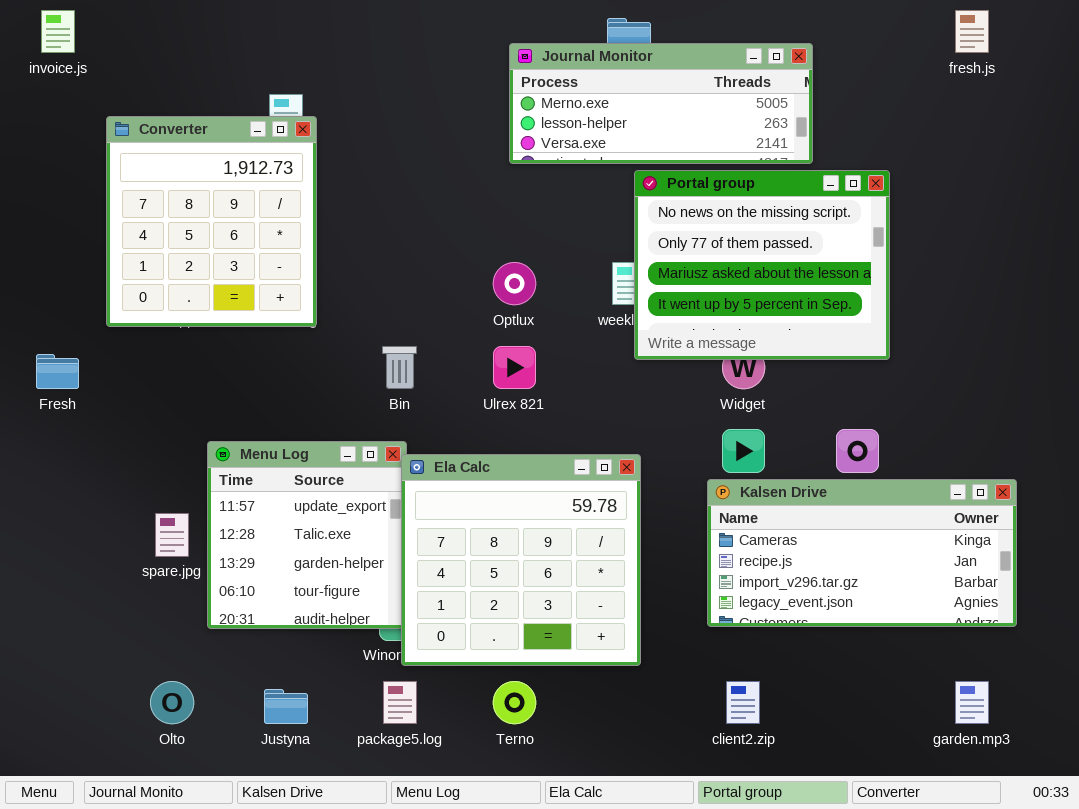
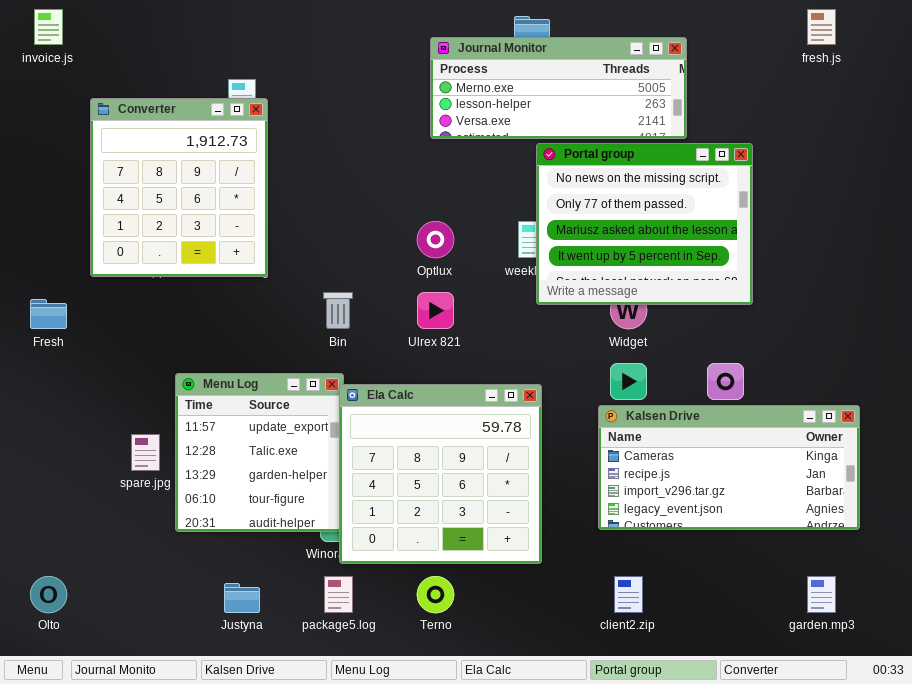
Olto: [150,681,194,724] -> [30,576,67,613], moved

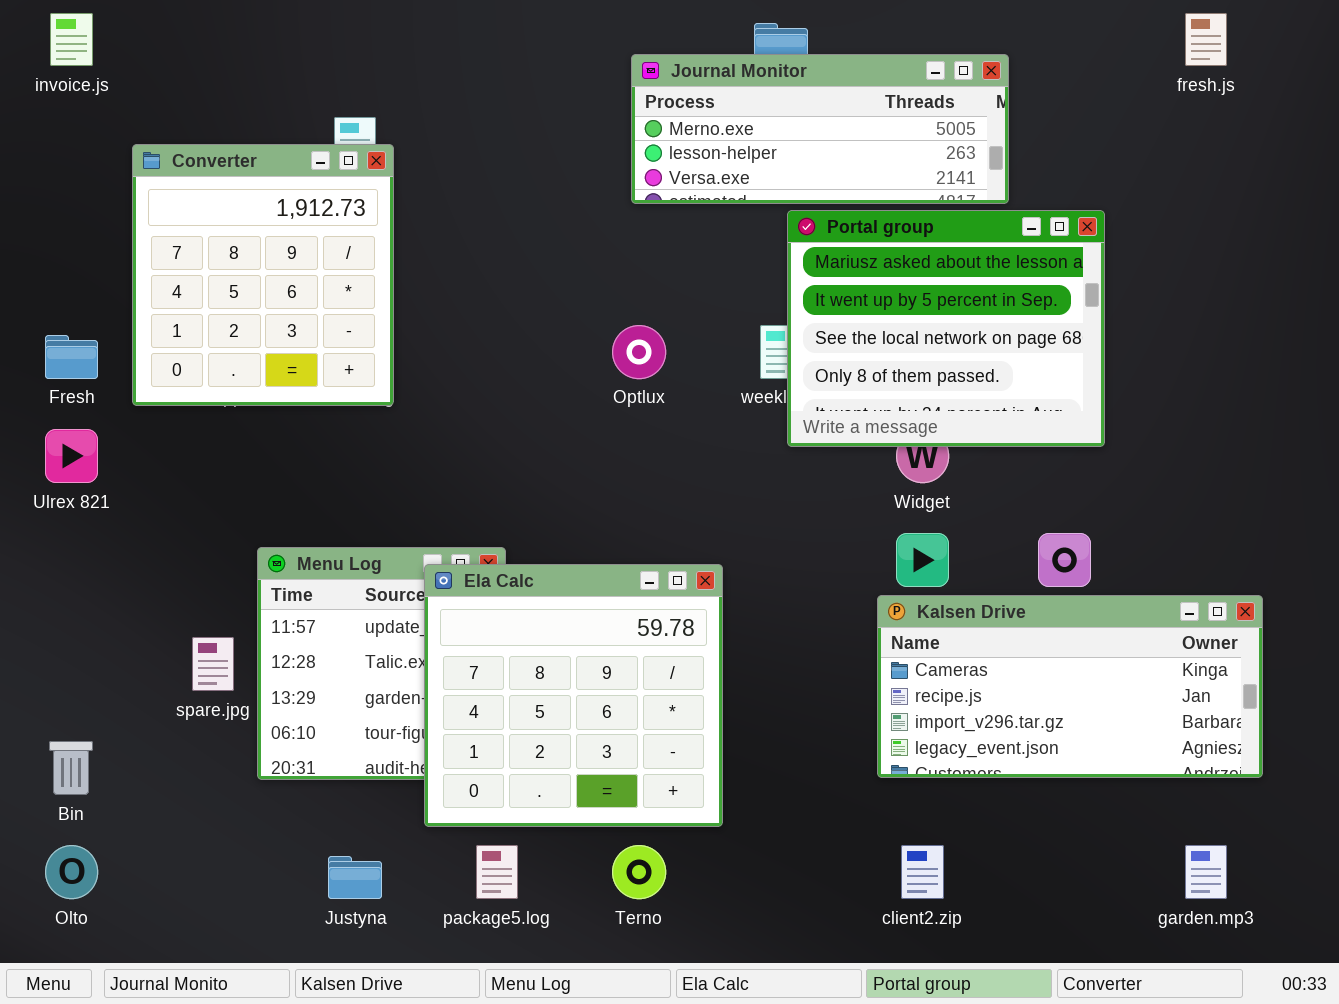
Portal group: [536,143,753,305] -> [787,210,1105,447], scrolled down 2 rows
Bin: [323,292,353,329] -> [49,741,93,795], moved
Ulrex 821: [417,292,454,329] -> [45,429,98,483], moved
Fresh: [30,299,67,329] -> [45,335,98,379], moved
Ela Calc: [339,384,542,564] -> [424,564,723,827], moved

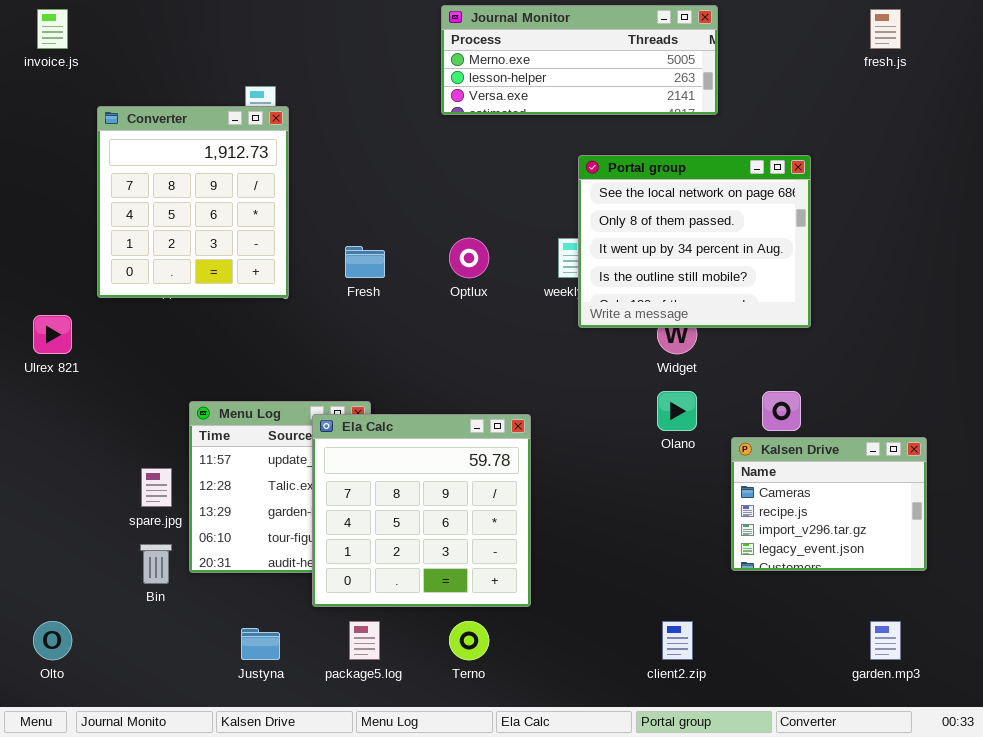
Journal Monitor: [631,54,1009,204] -> [441,5,718,115], moved
Portal group: [787,210,1105,447] -> [578,155,811,328], scrolled down 2 rows
Fresh: [45,335,98,379] -> [345,246,385,278], moved
Kalsen Drive: [877,595,1263,778] -> [731,437,927,571], resized
Bin: [49,741,93,795] -> [140,544,172,584], moved

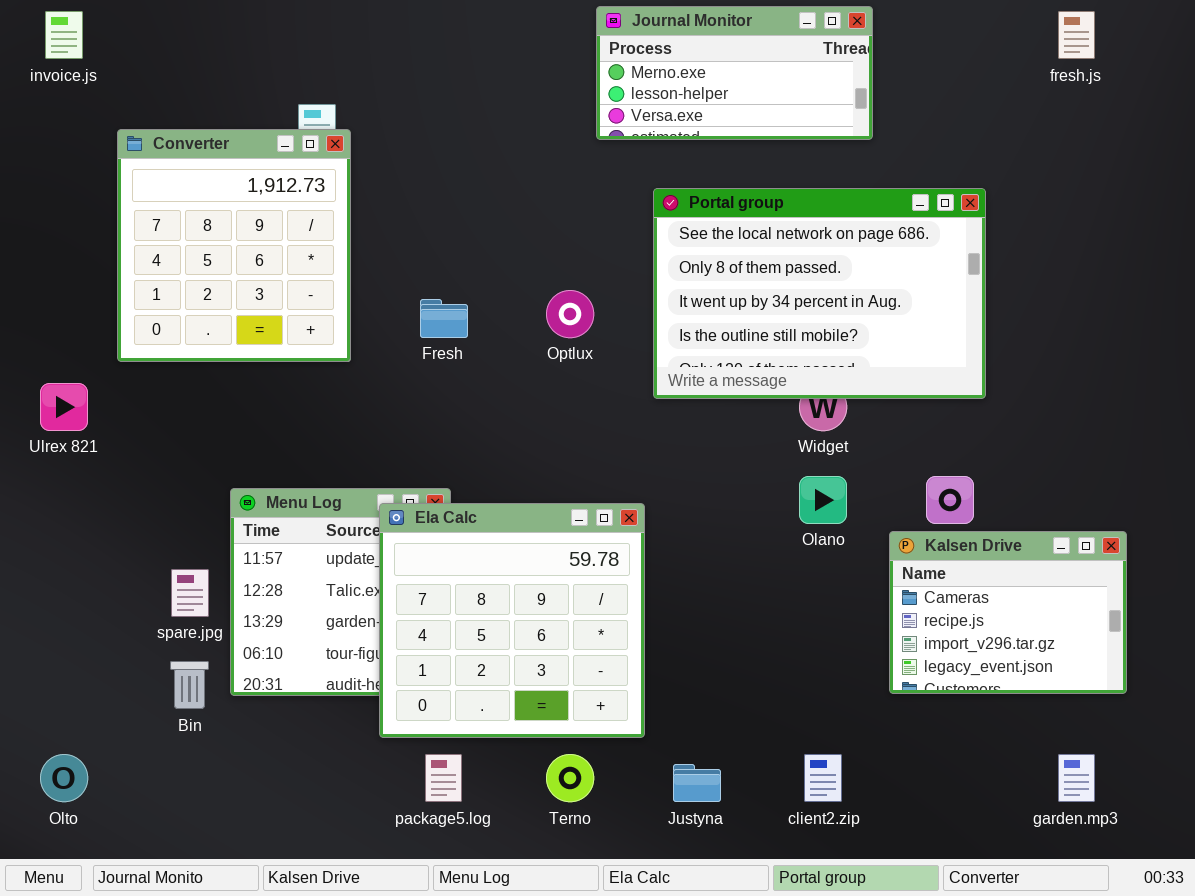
Journal Monitor: [441,5,718,115] -> [596,6,873,140], resized
Portal group: [578,155,811,328] -> [653,188,986,399], resized
Justyna: [241,628,280,660] -> [673,764,721,802], moved

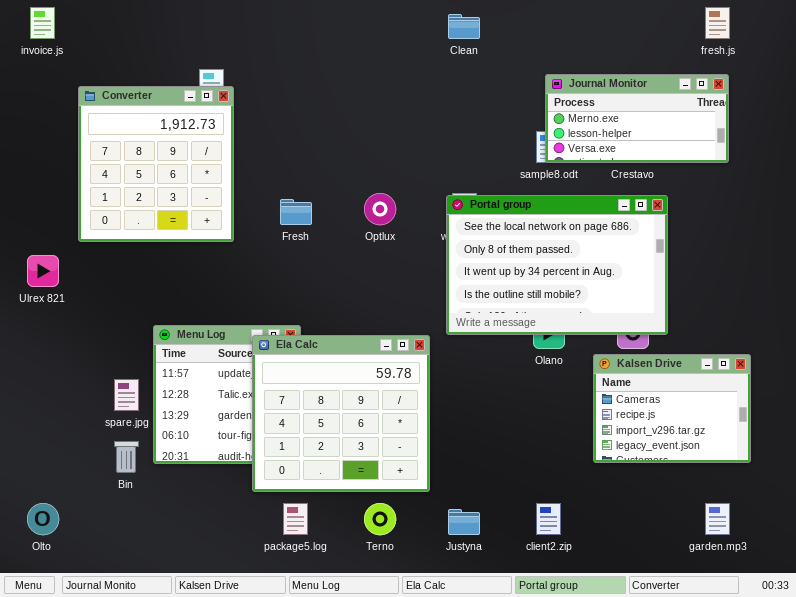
Journal Monitor: [596,6,873,140] -> [545,74,729,163], moved
Portal group: [653,188,986,399] -> [446,195,668,335], moved

